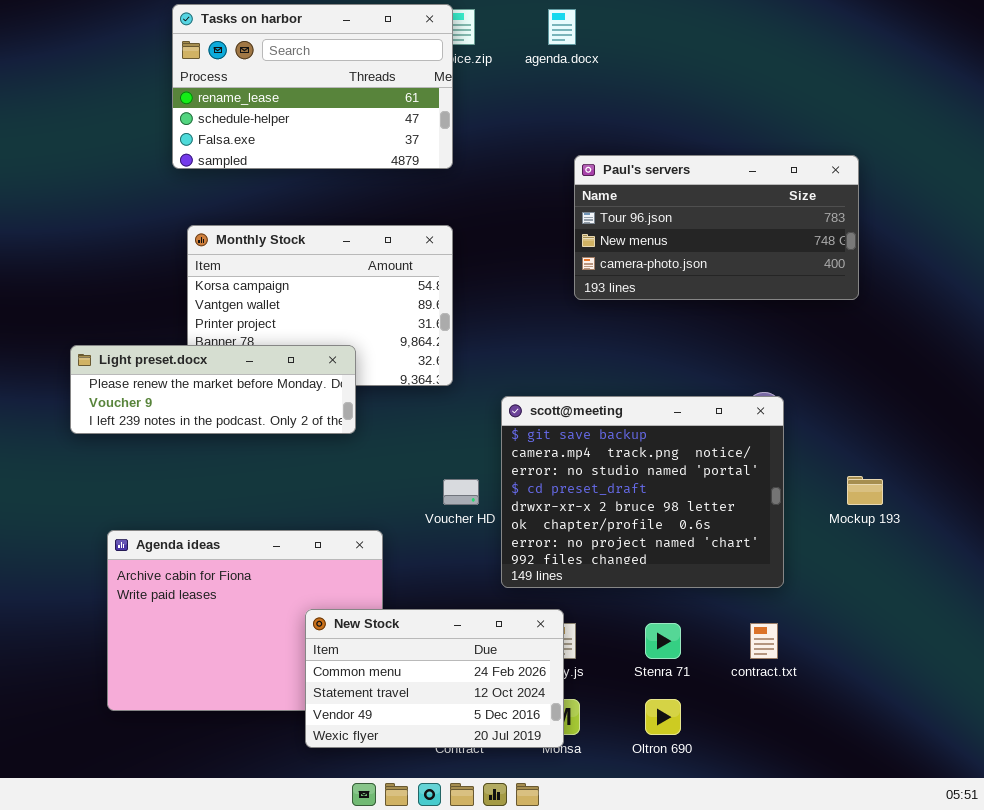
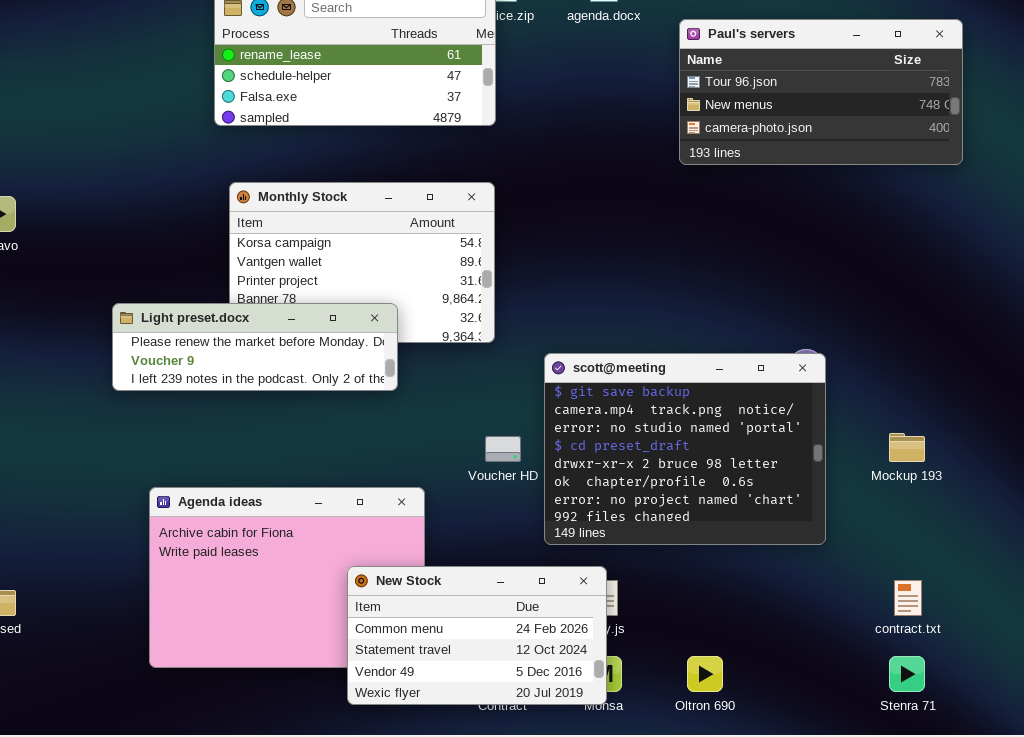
Paul's servers: [574,155,859,300] -> [679,19,963,165], moved
Stenra 71: [645,623,681,659] -> [889,656,925,692], moved
contract.txt: [750,623,778,659] -> [894,580,922,616], moved

